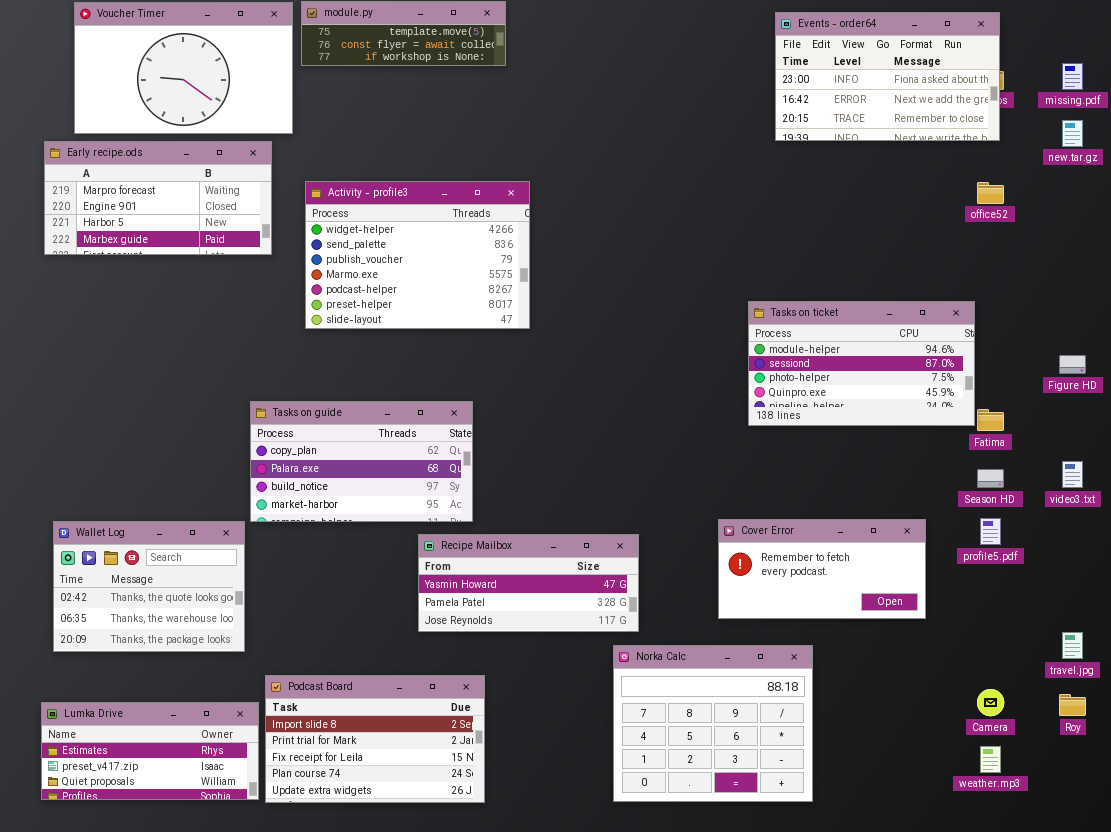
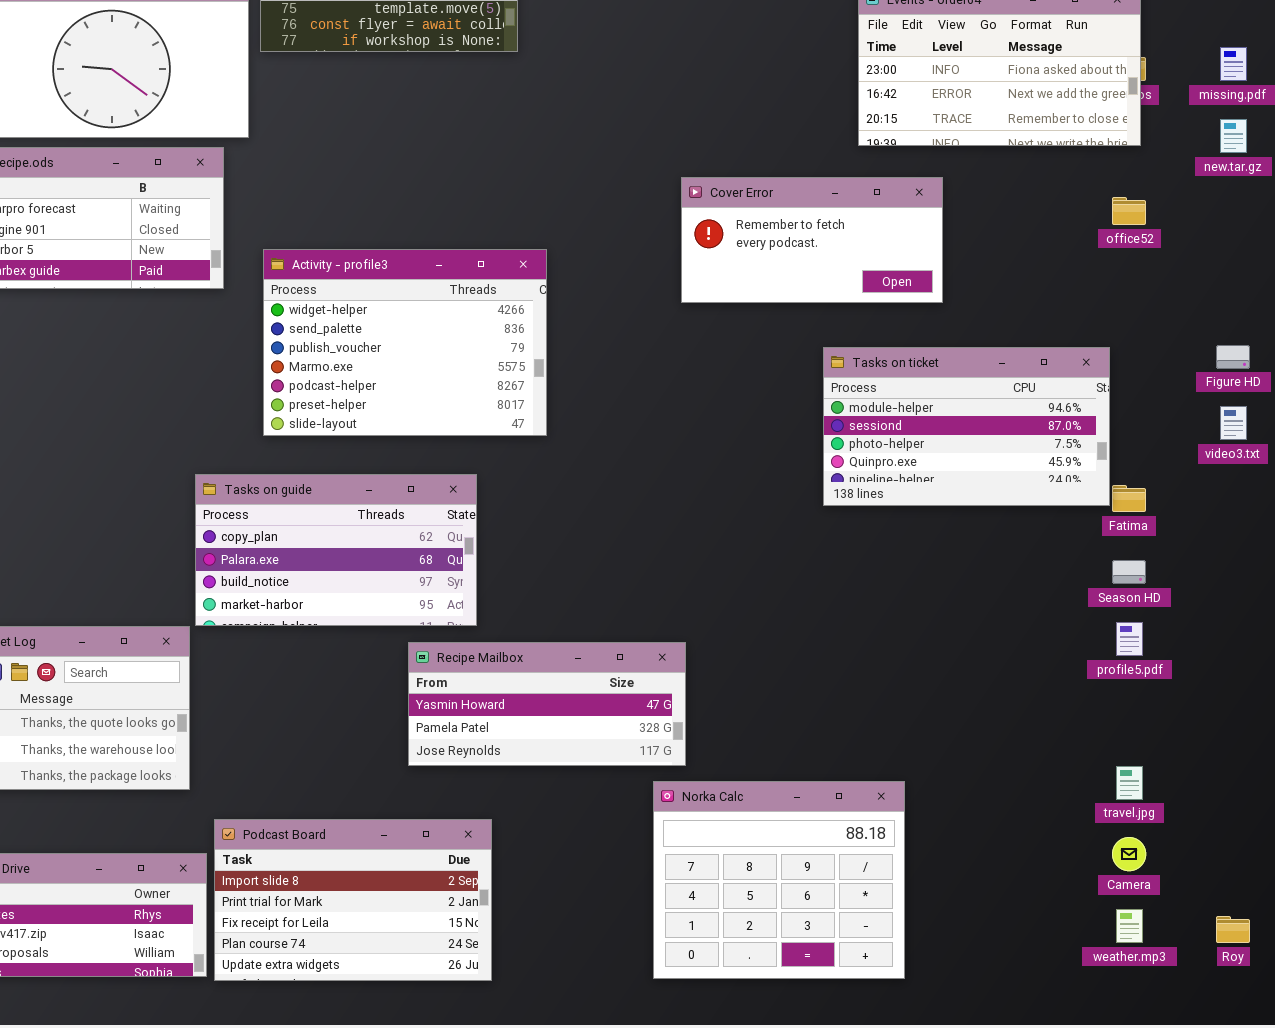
Activity - profile3: [305,181,530,329] -> [263,249,547,436], moved
Figure HD: [1059,355,1086,374] -> [1216,345,1250,369], moved
video3.txt: [1062,461,1083,488] -> [1220,406,1247,440], moved
Cover Error: [718,519,926,619] -> [681,177,943,303], moved
travel.jpg: [1062,632,1083,659] -> [1116,766,1143,800], moved
Roy: [1059,694,1086,716] -> [1216,916,1250,943], moved

